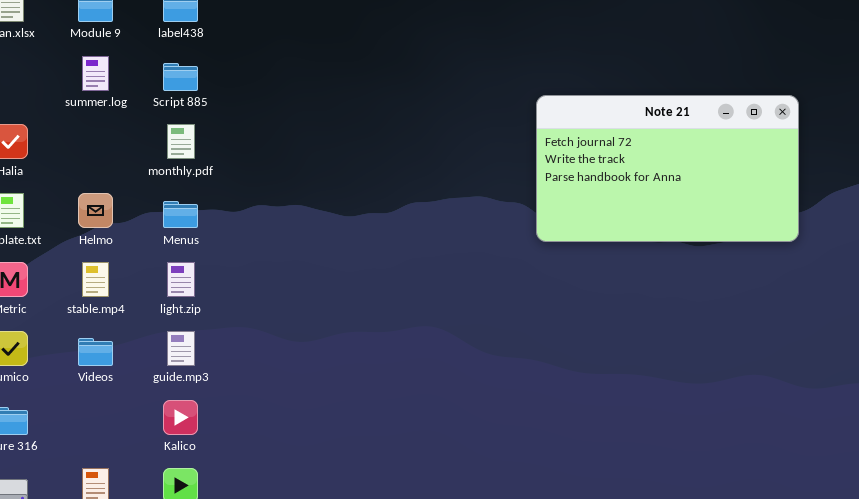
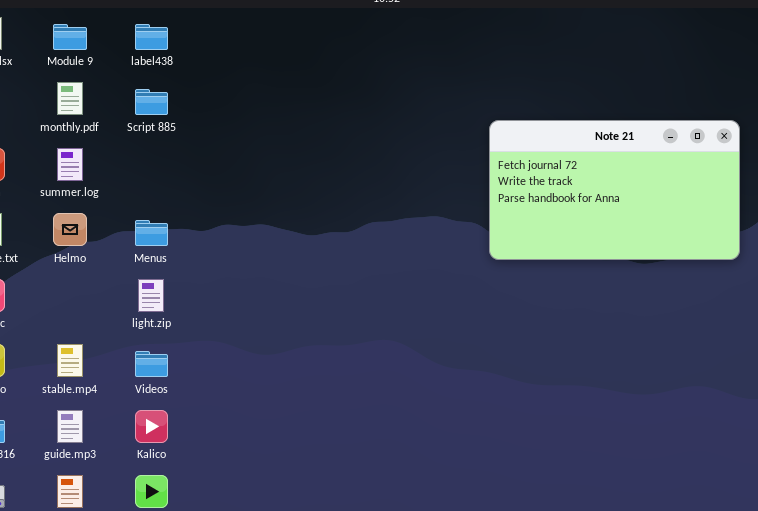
summer.log: [82,56,109,91] -> [57,148,83,181], moved
monthly.pdf: [167,124,195,159] -> [57,82,83,115], moved
stable.mp4: [82,262,109,297] -> [57,344,83,377], moved
guide.mp3: [167,331,195,366] -> [57,410,83,443], moved
Videos: [78,338,113,366] -> [135,351,168,377], moved

